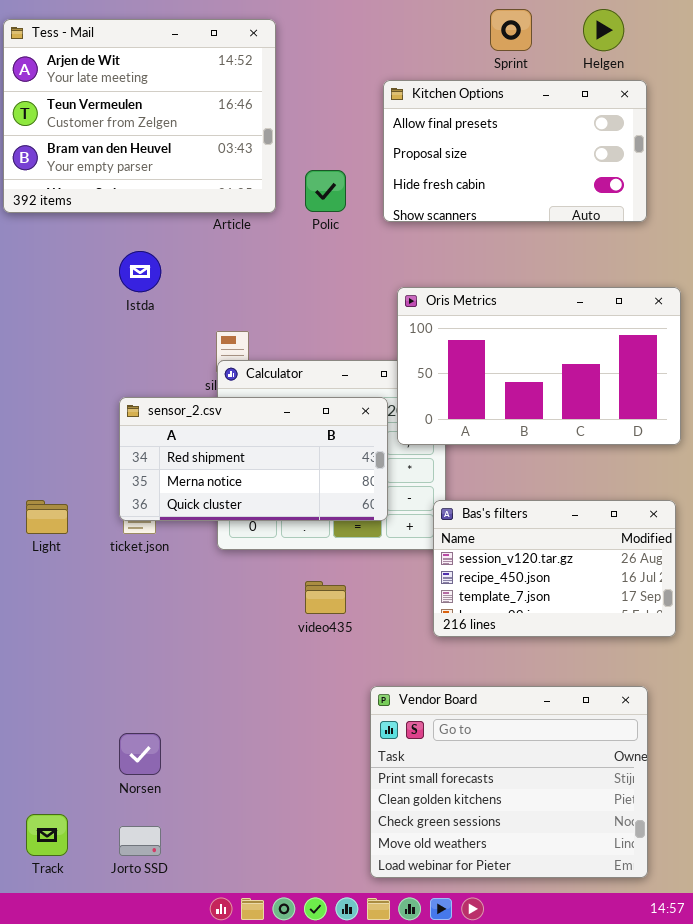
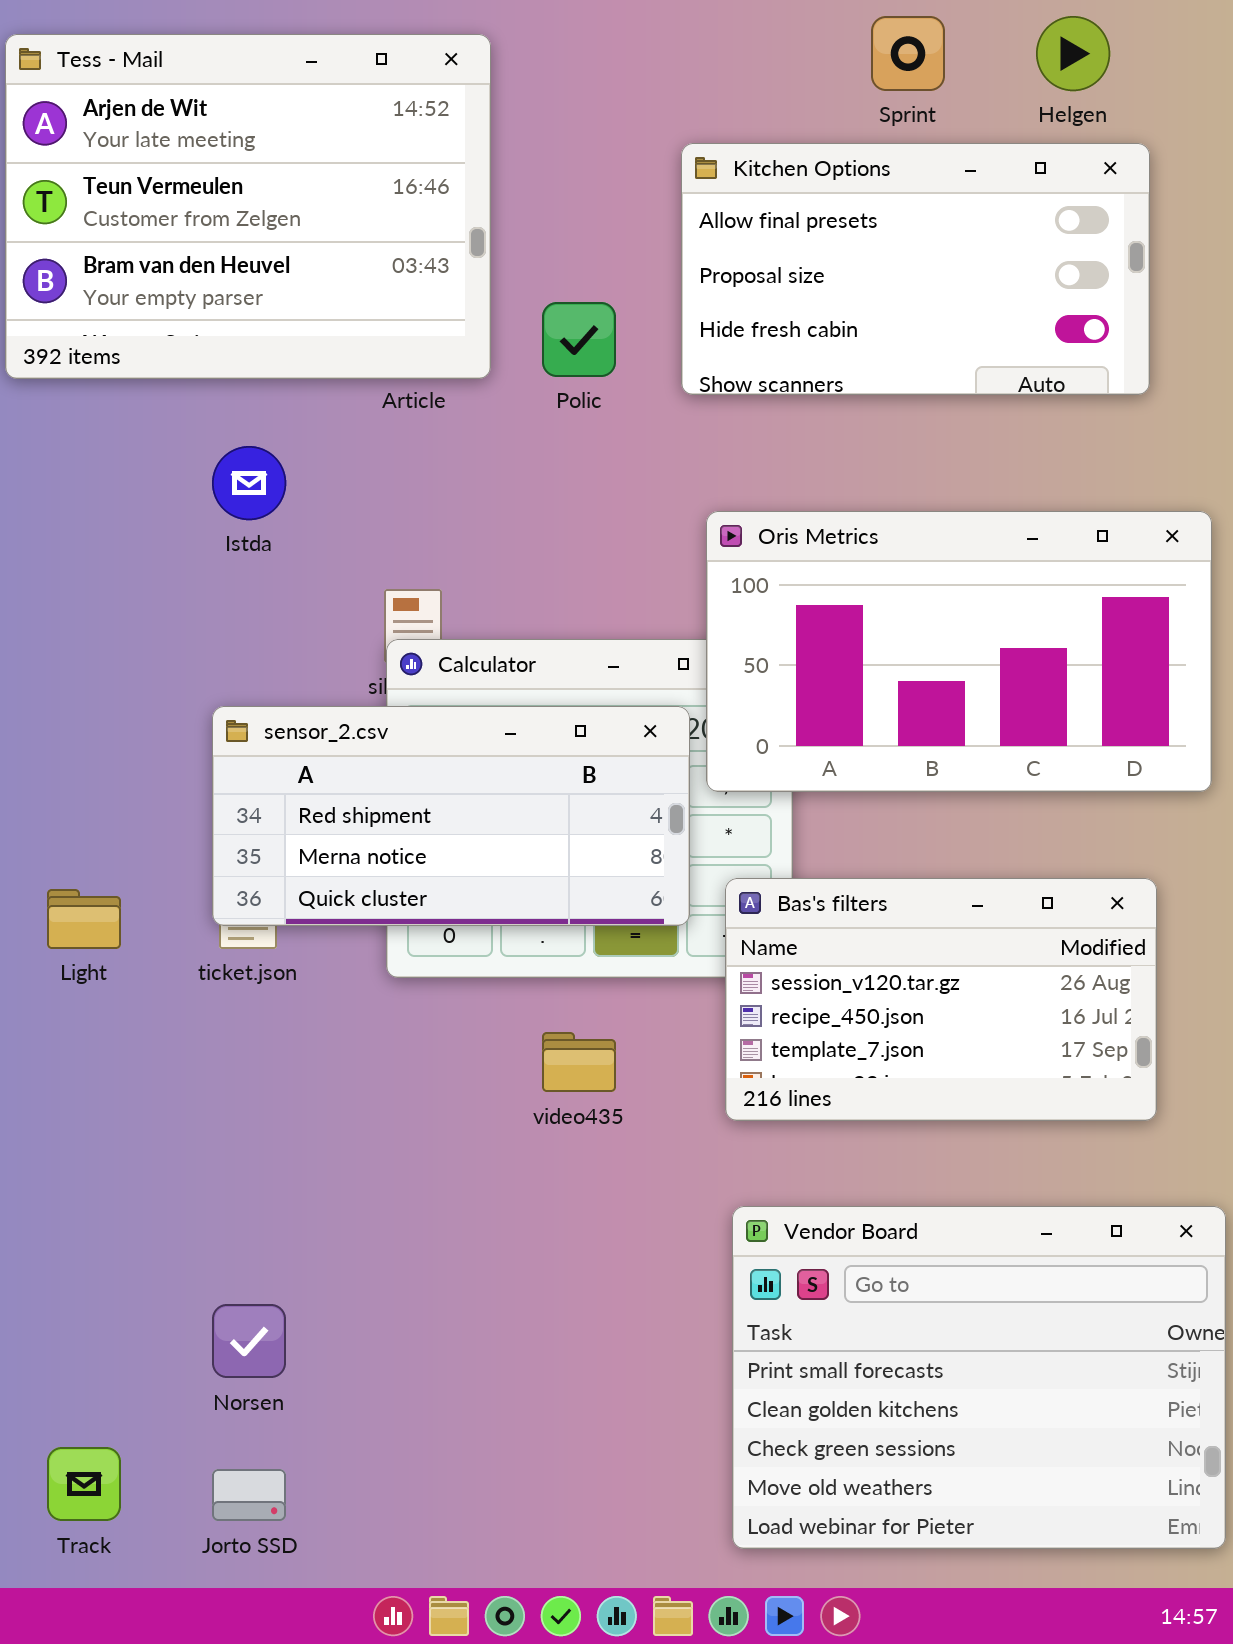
Bas's filters: [433,500,676,637] -> [725,878,1157,1121], moved
Vendor Board: [370,686,648,878] -> [732,1206,1226,1549], moved

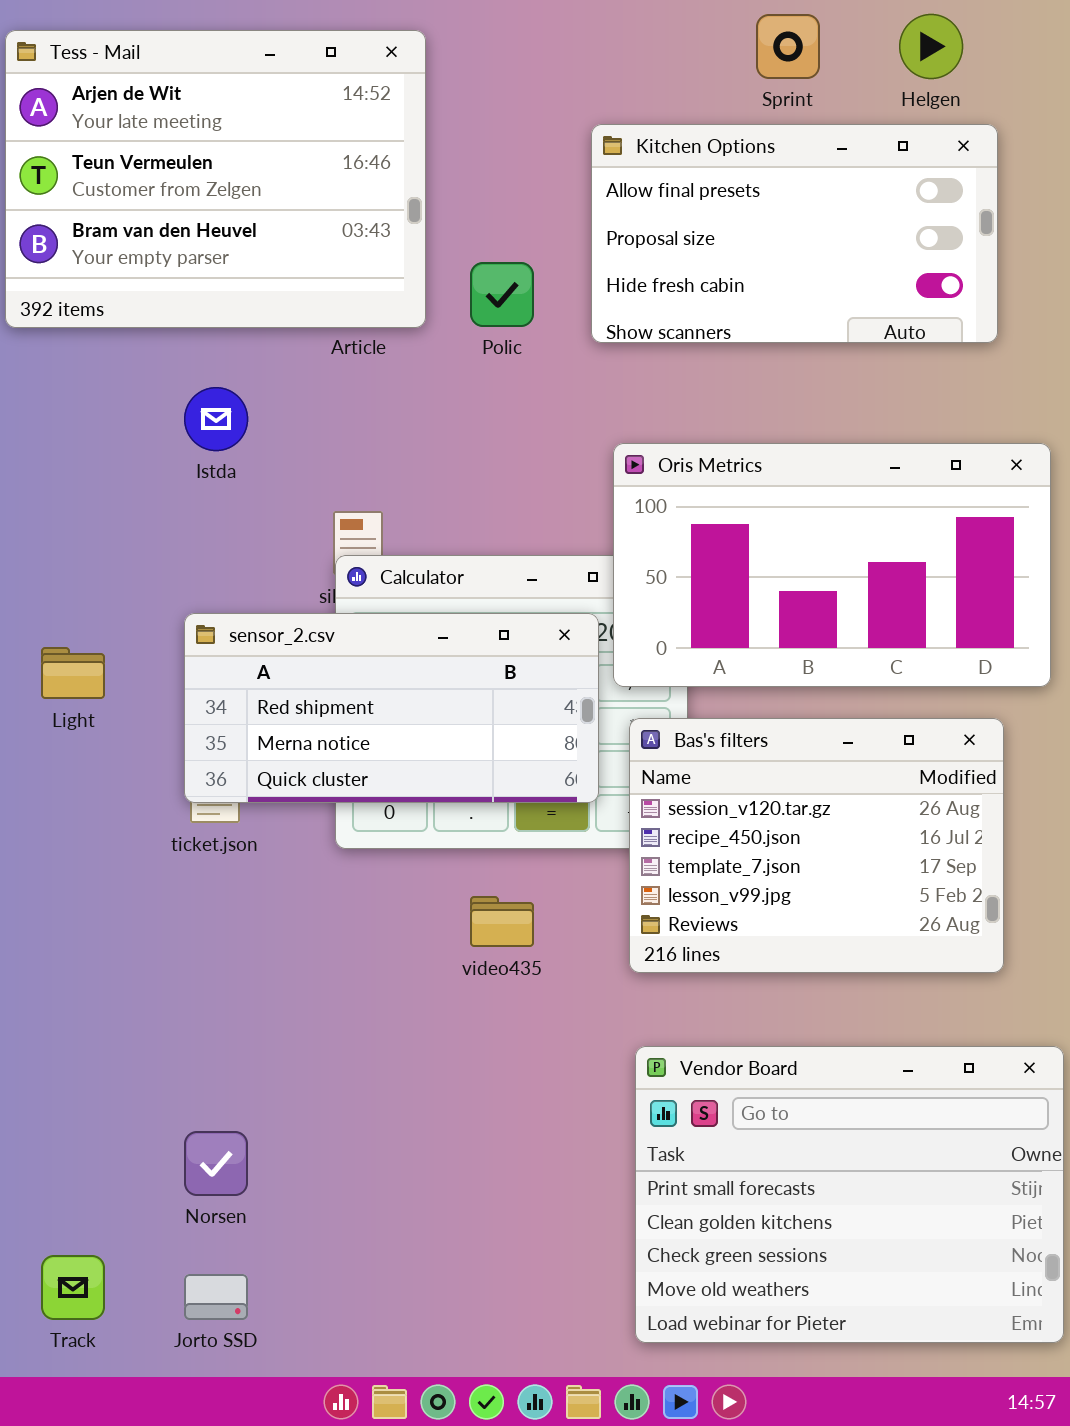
Bas's filters: [725,878,1157,1121] -> [629,718,1004,973], resized
Light: [47,889,121,949] -> [41,647,105,699], moved

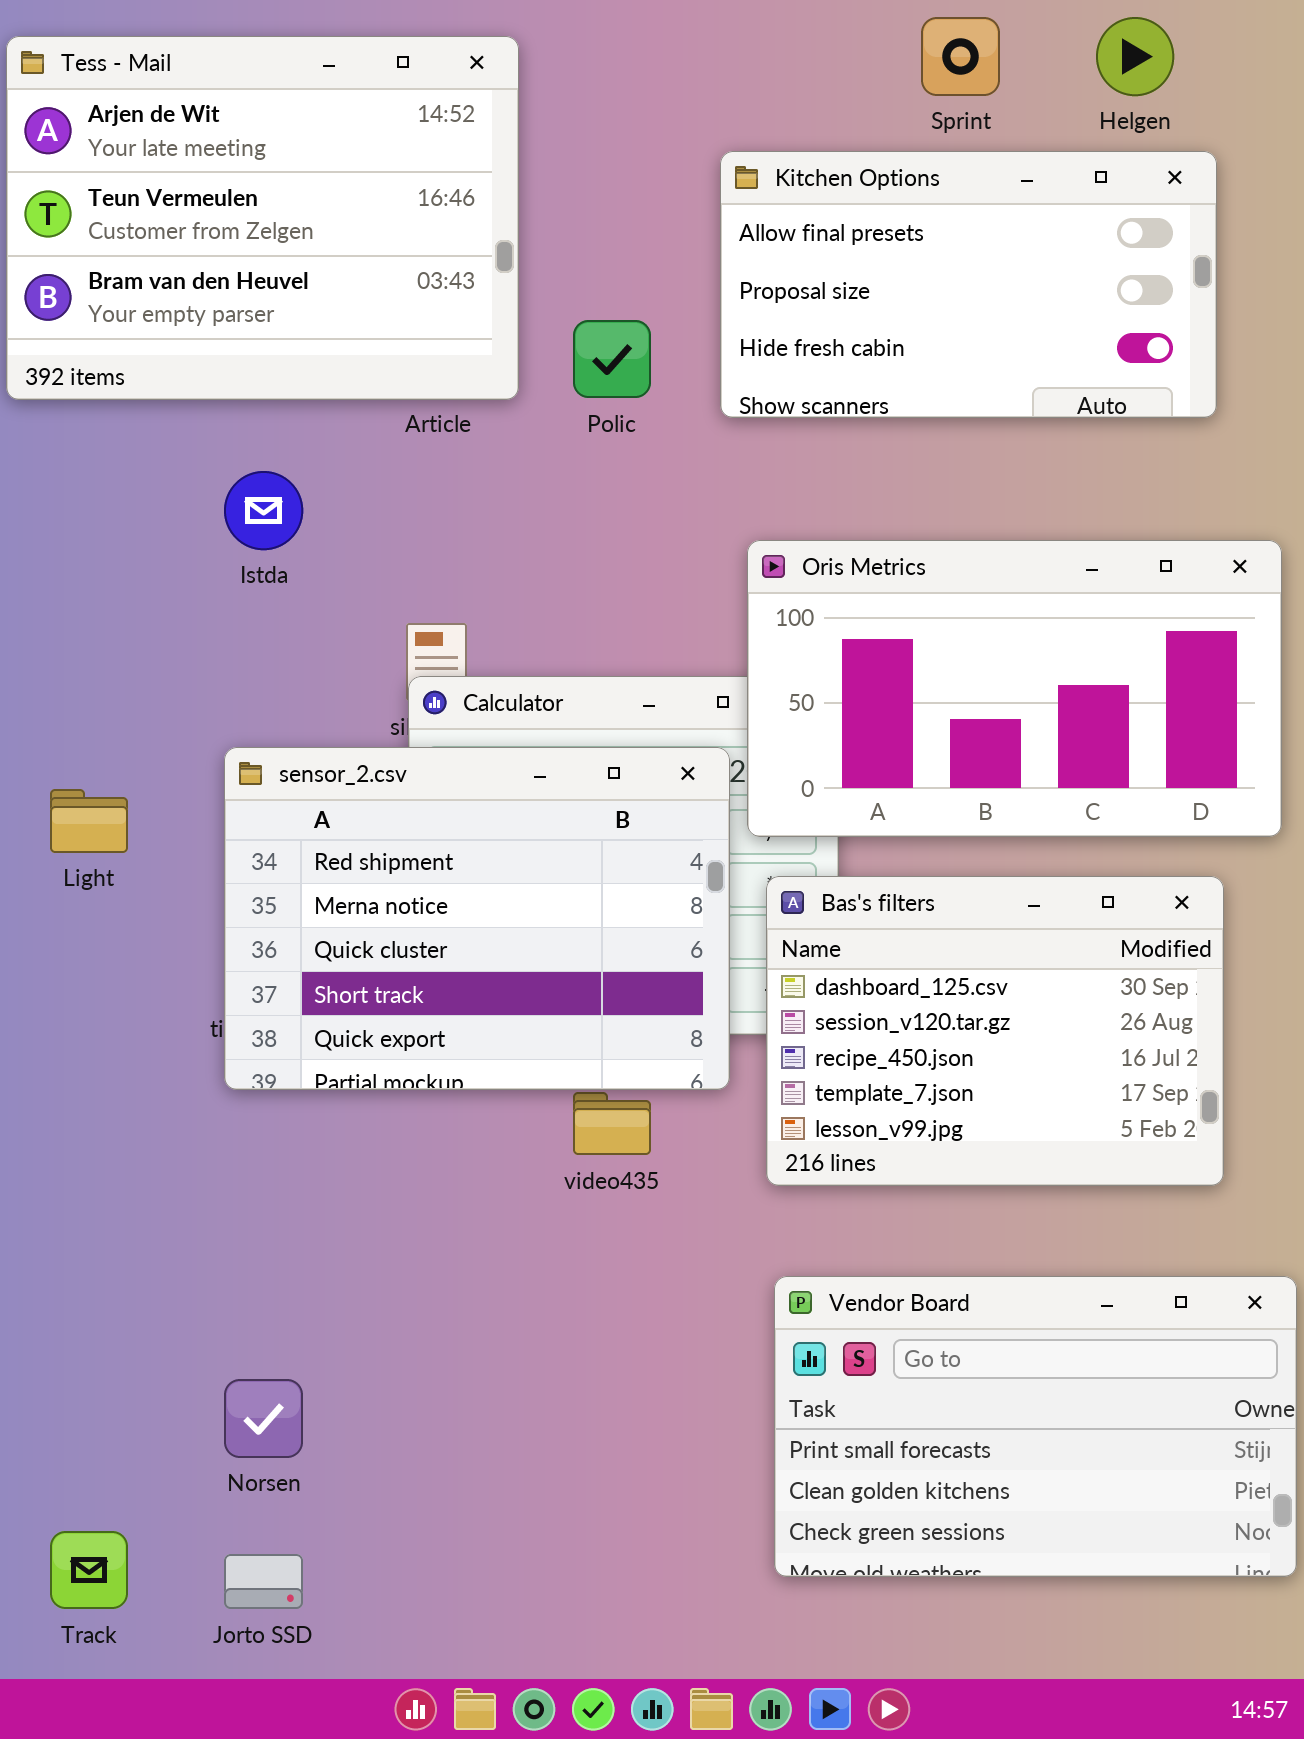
sensor_2.csv: [184,613,599,803] -> [224,747,730,1090], resized
Bas's filters: [629,718,1004,973] -> [766,876,1224,1186], scrolled up 1 row
Vendor Board: [635,1046,1064,1343] -> [774,1276,1297,1577], resized

